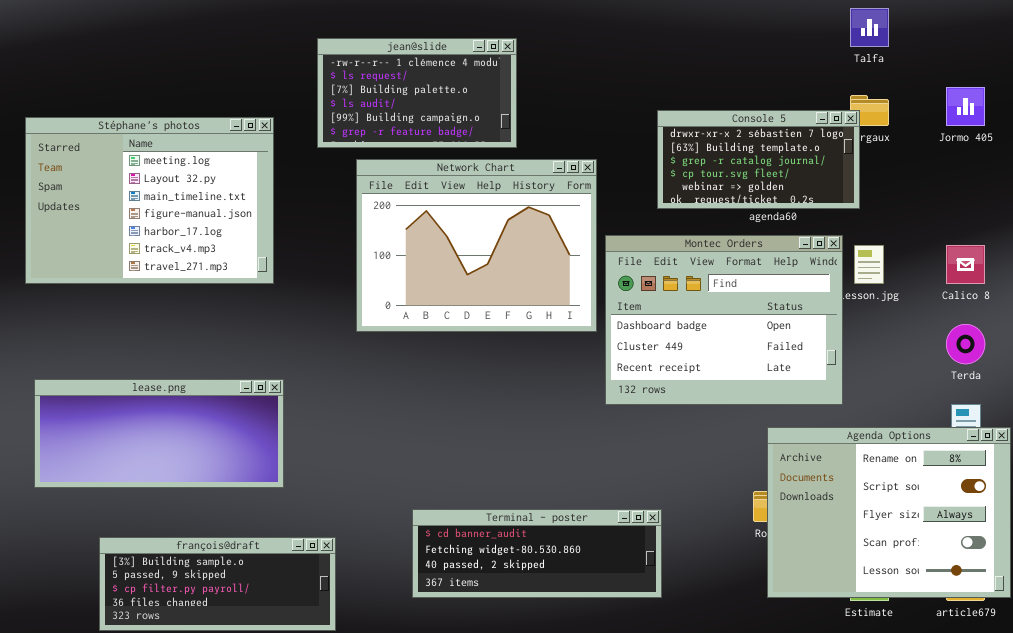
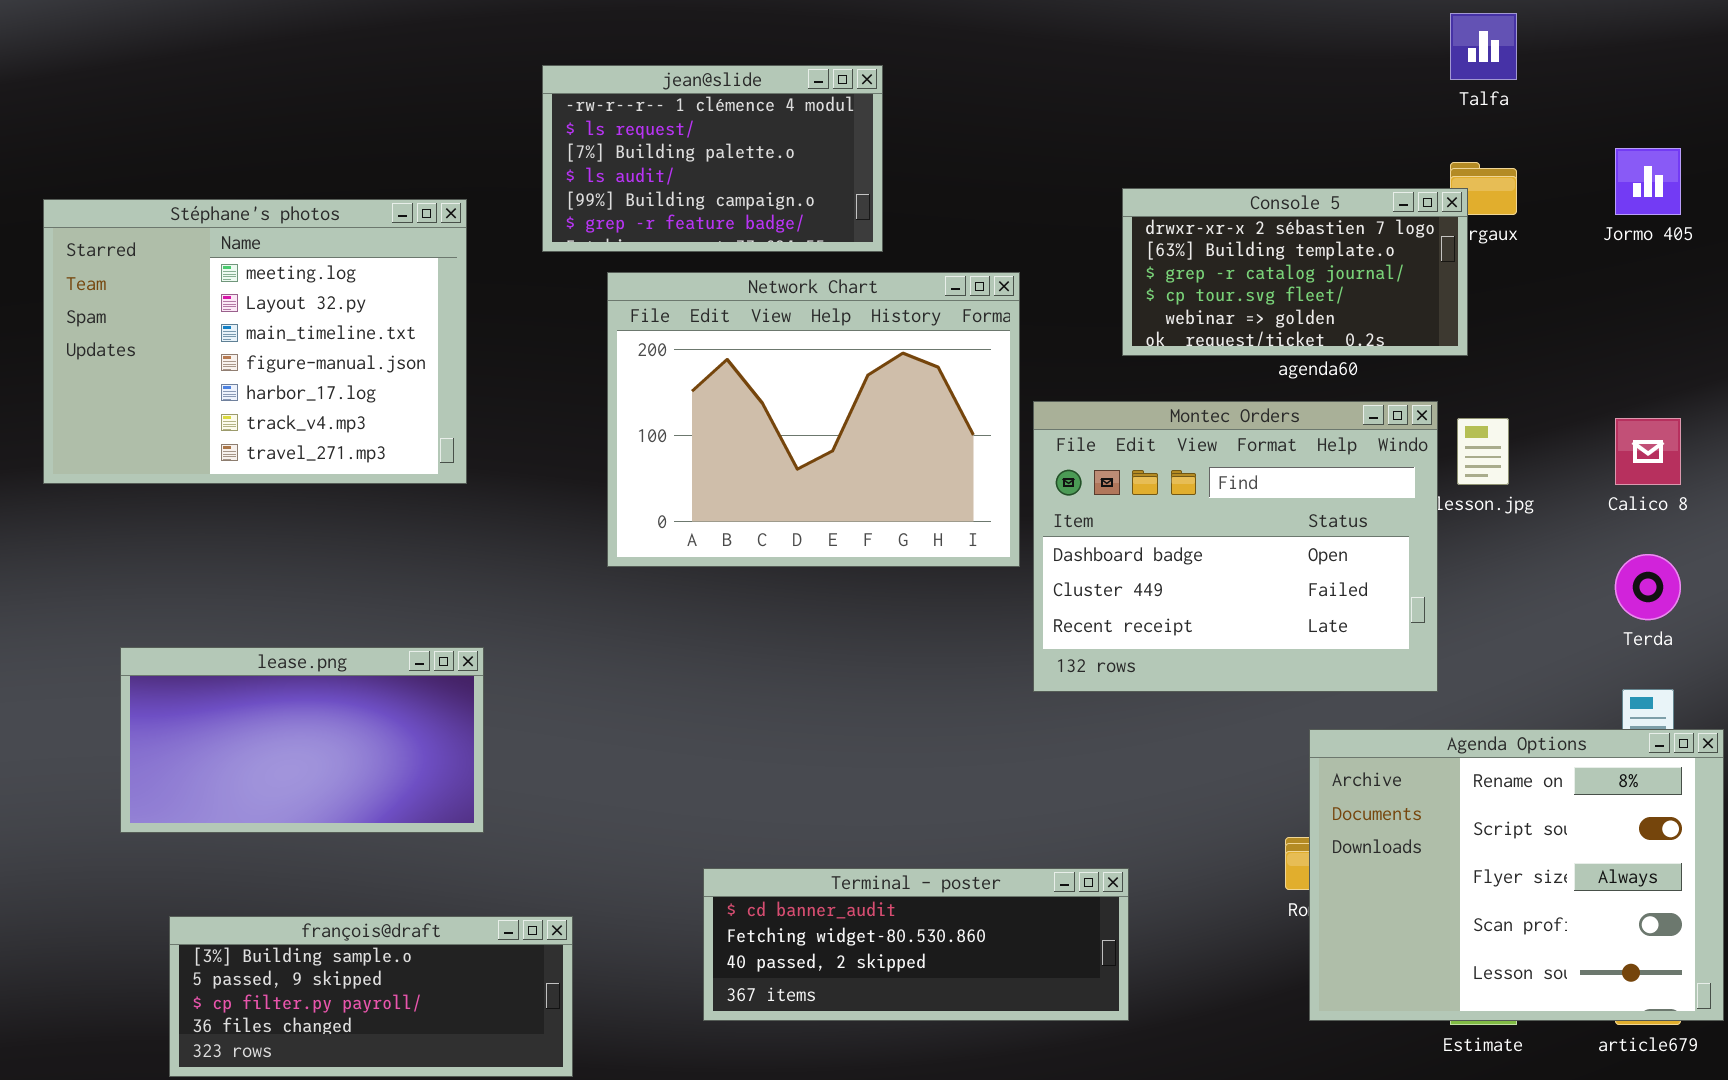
lease.png: [34,379,284,488] -> [120,647,484,833], resized

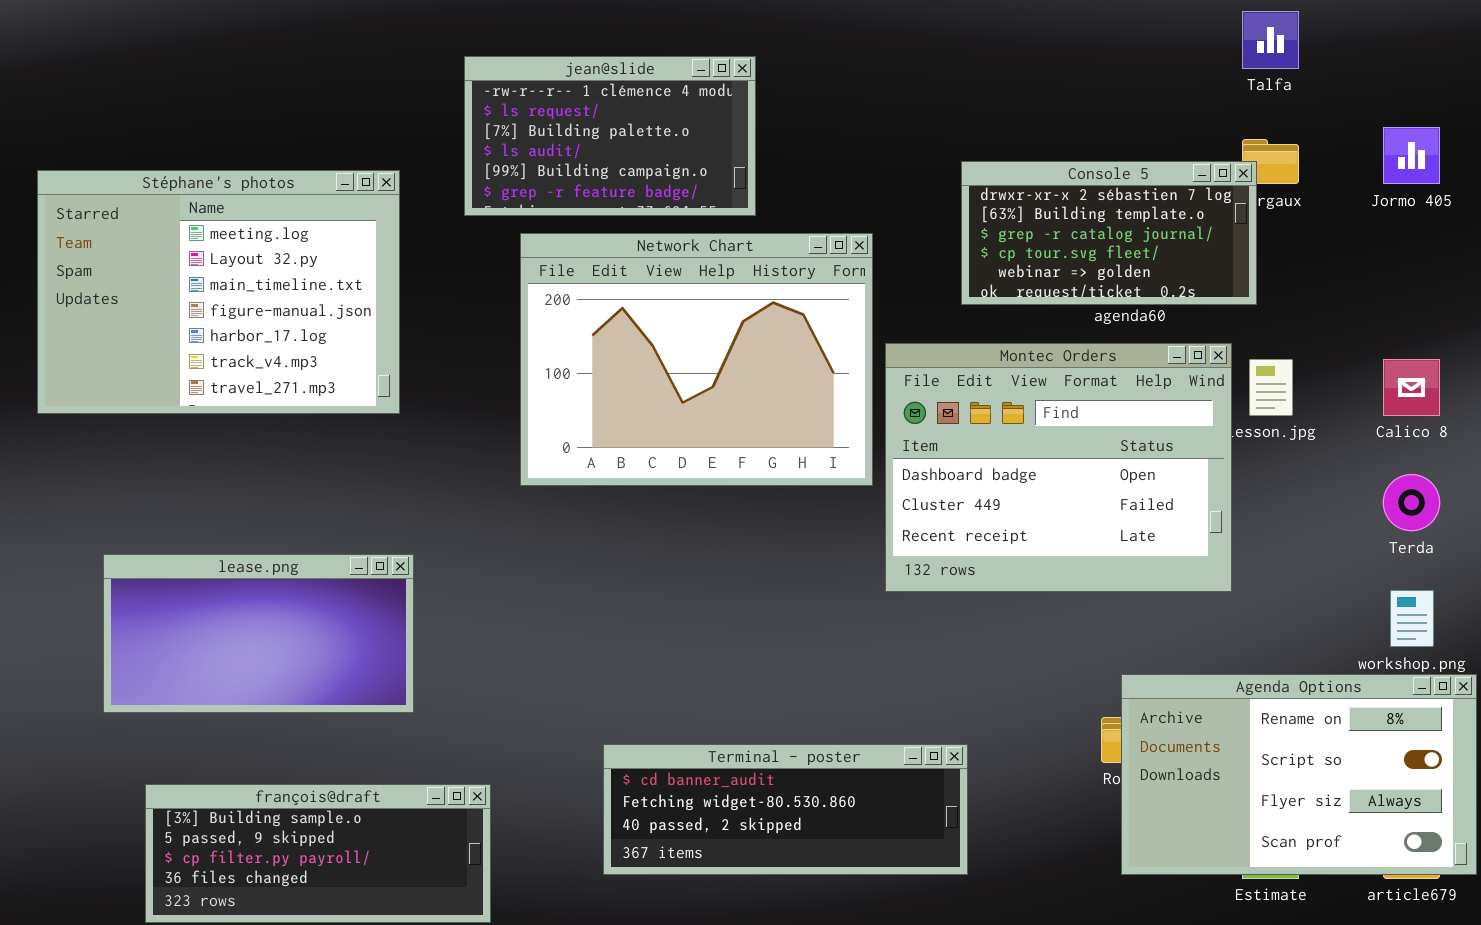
Agenda Options: [1309,729,1724,1021] -> [1121,674,1477,875], resized

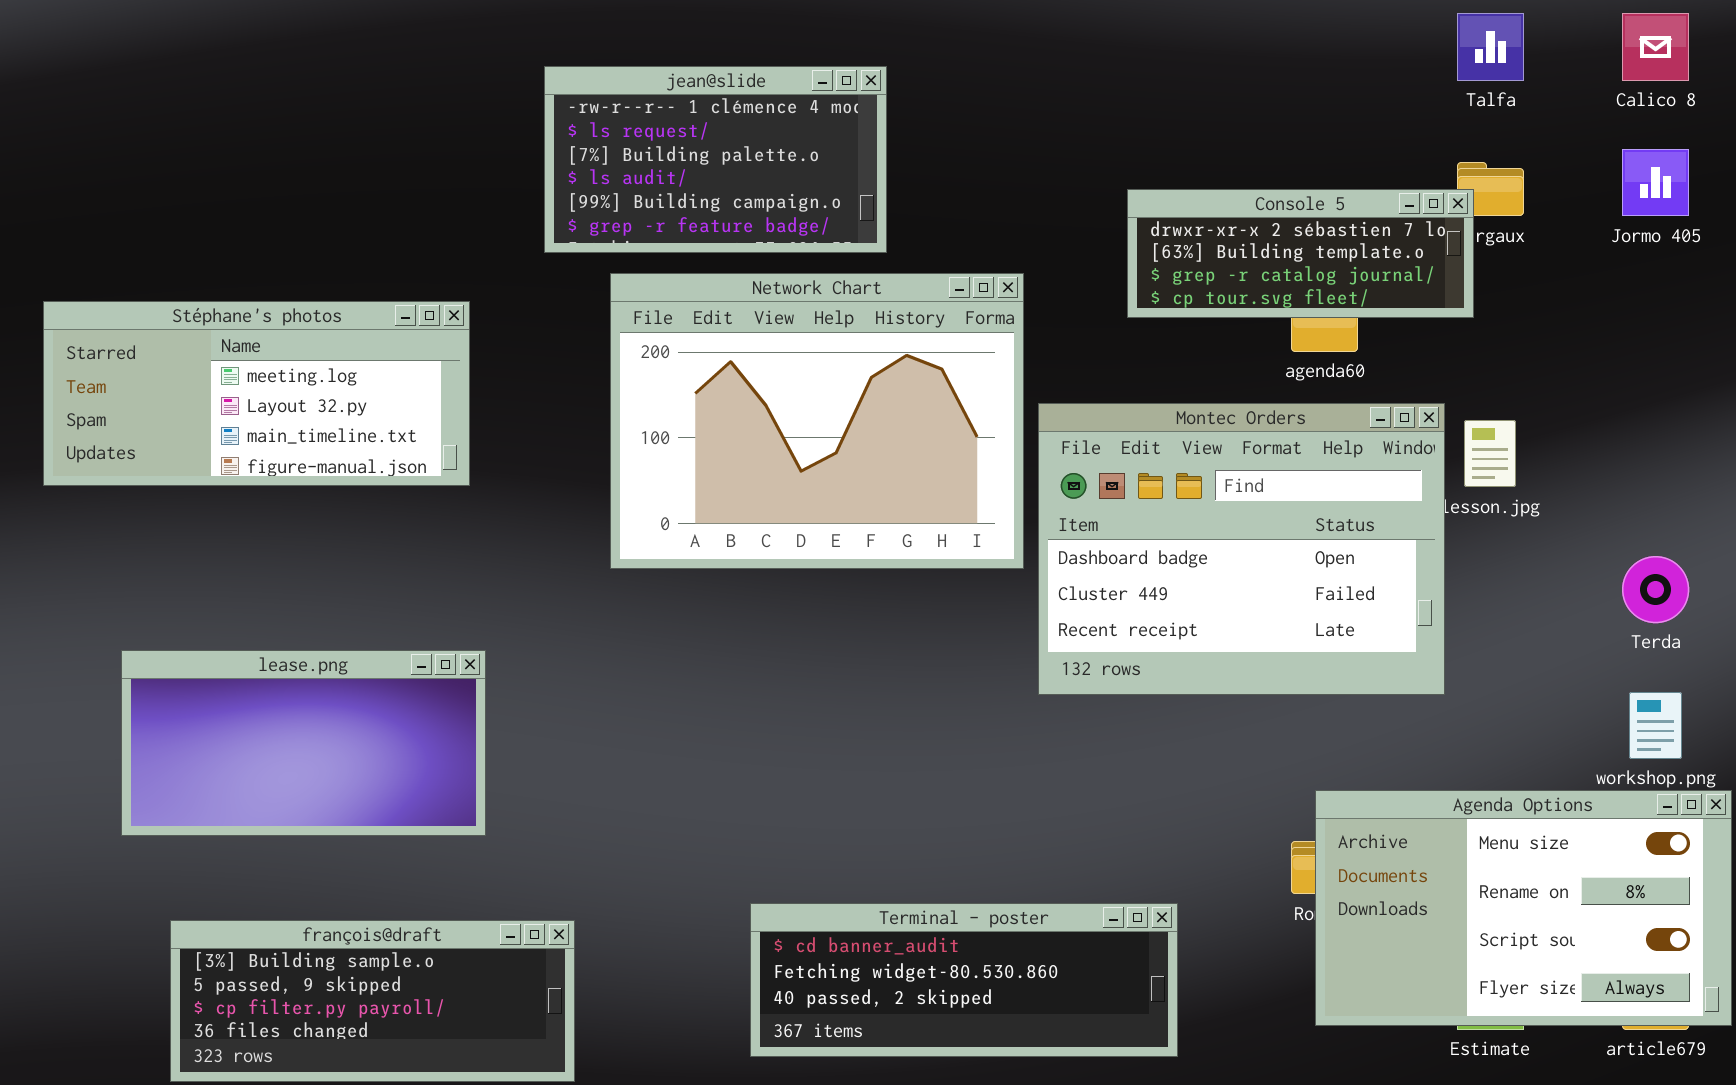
Console 5: [961,161,1257,305] -> [1127,189,1474,318], resized
Stéphane's photos: [37,170,400,414] -> [43,301,470,486], resized
Calico 8: [1383,359,1440,416] -> [1622,13,1689,81], moved
Agenda Options: [1121,674,1477,875] -> [1315,790,1732,1026], scrolled up 1 row
Terminal - poster: [603,744,968,875] -> [750,903,1178,1057], moved

